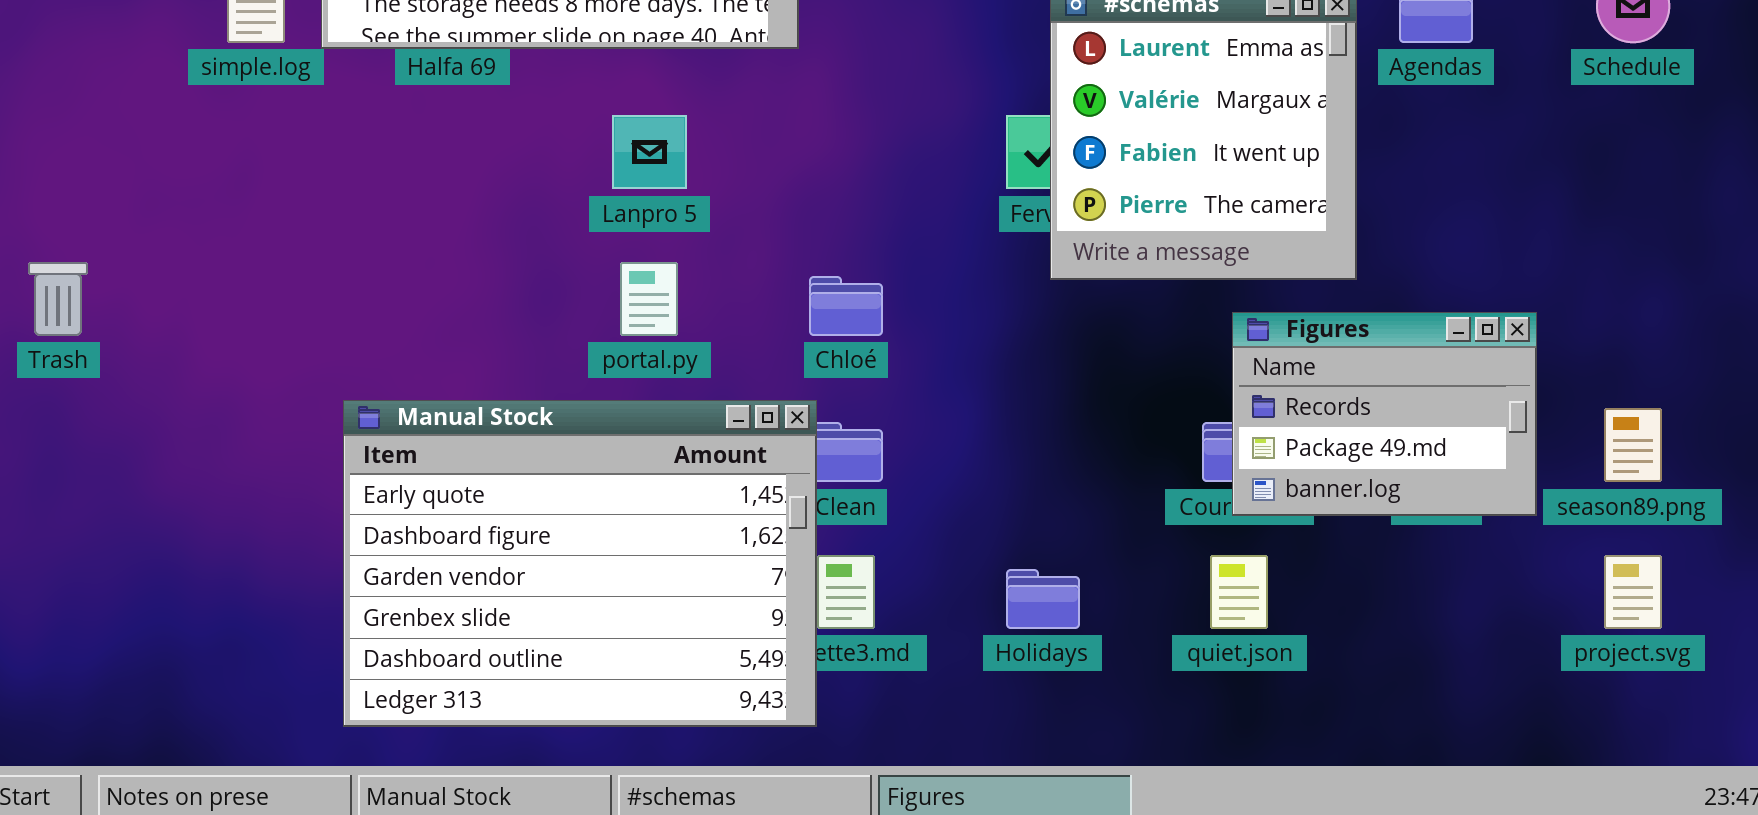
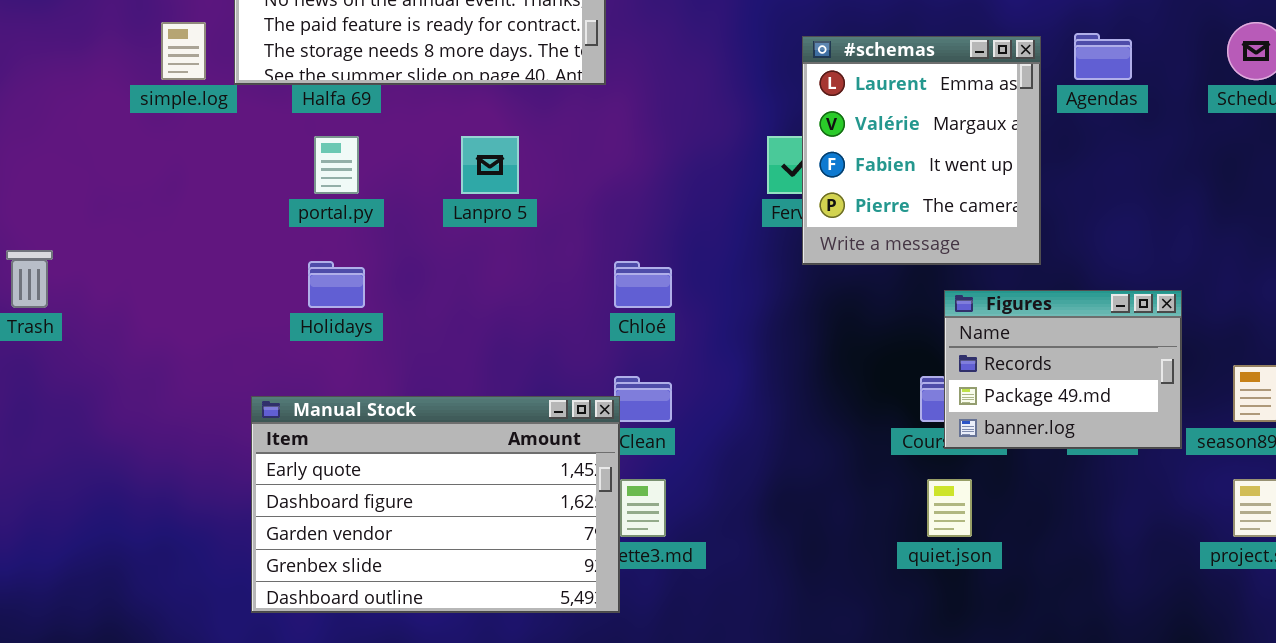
portal.py: [620,262,678,336] -> [314,136,359,194], moved
Manual Stock: [343,400,817,727] -> [251,396,620,613], resized
Holidays: [1006,569,1080,629] -> [308,261,365,308], moved

